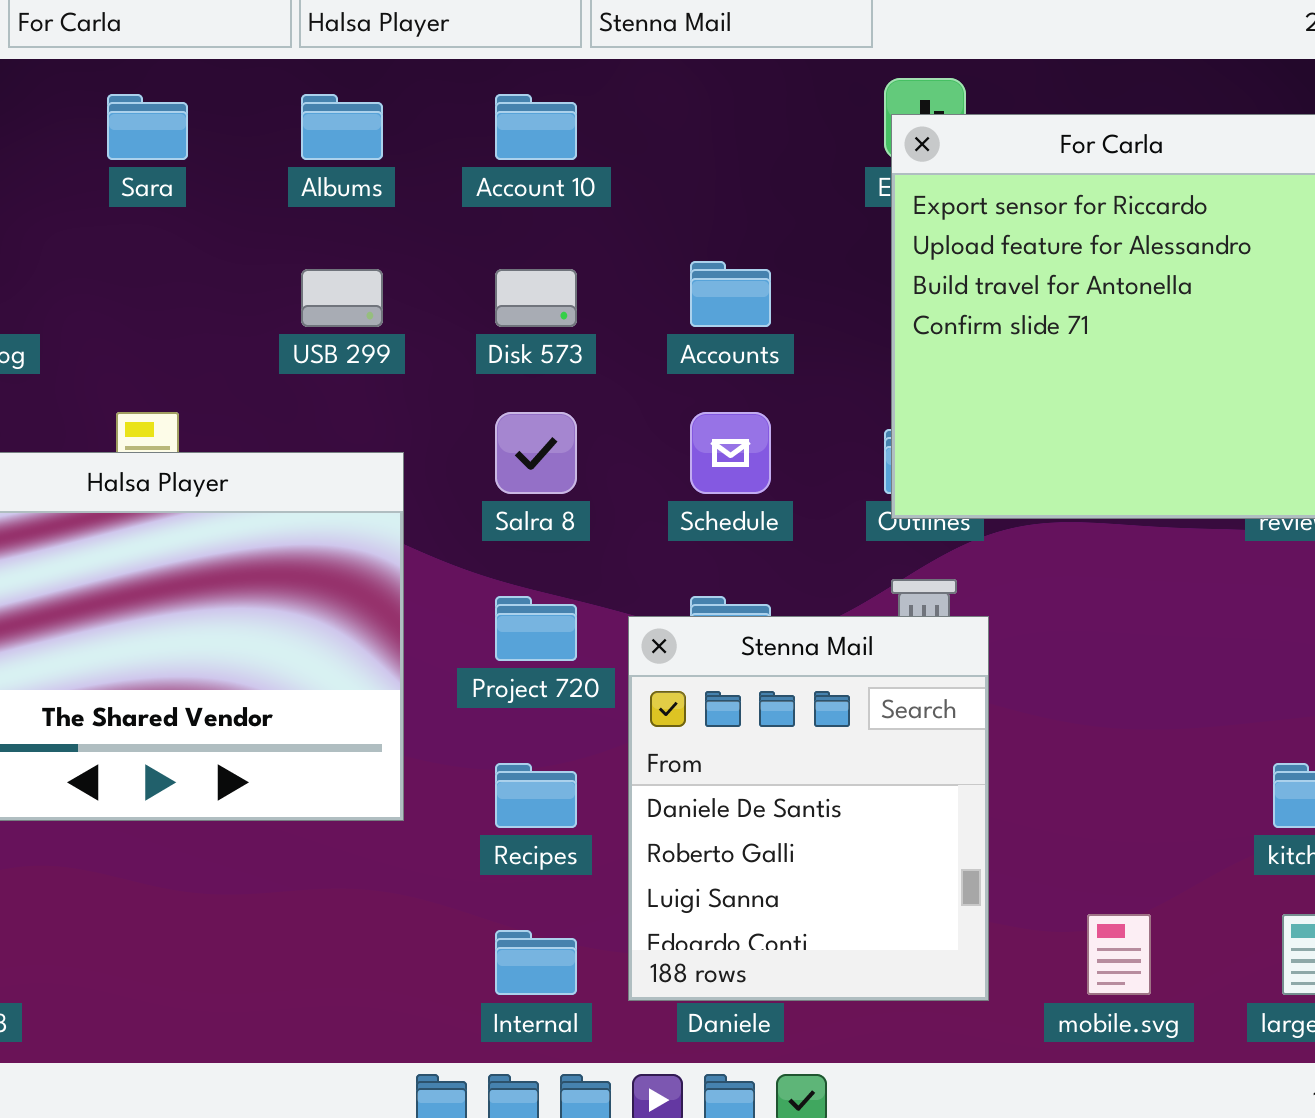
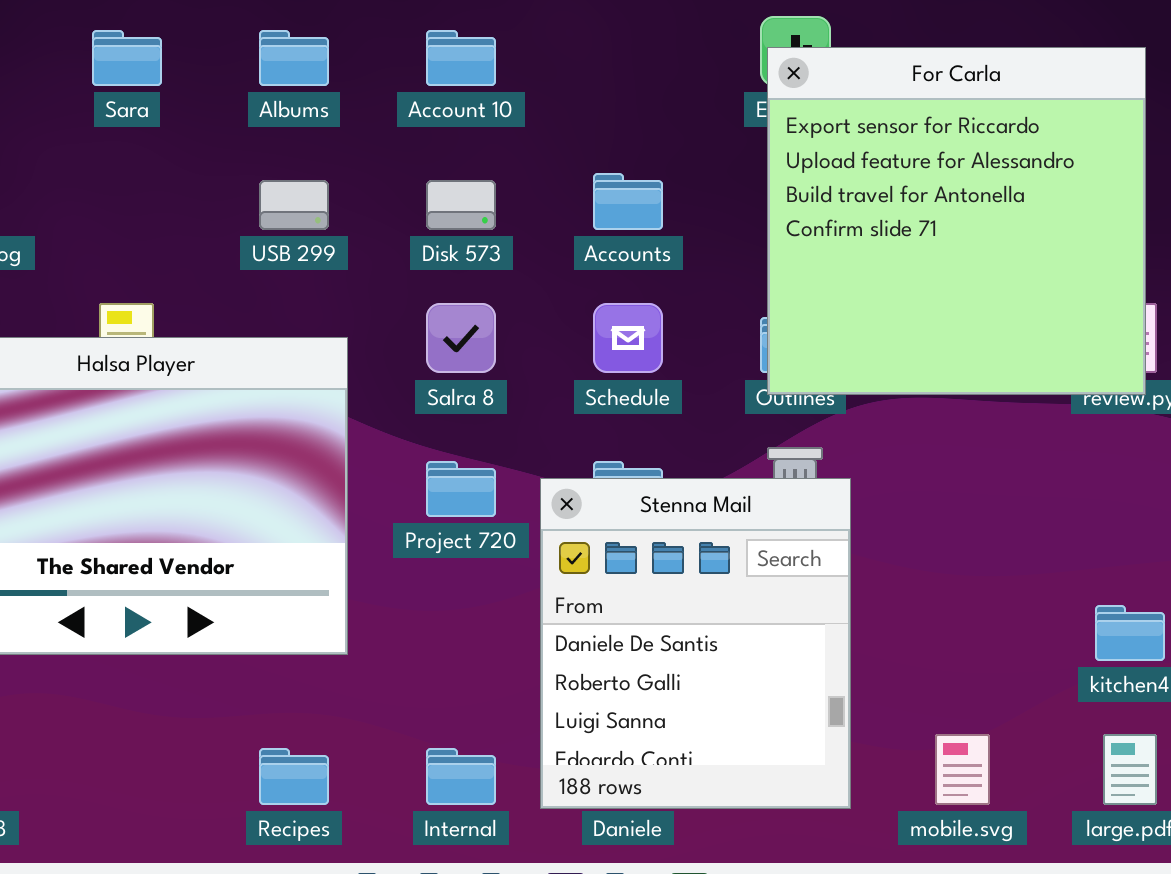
Recipes: [495,763,577,828] -> [259,748,329,805], moved

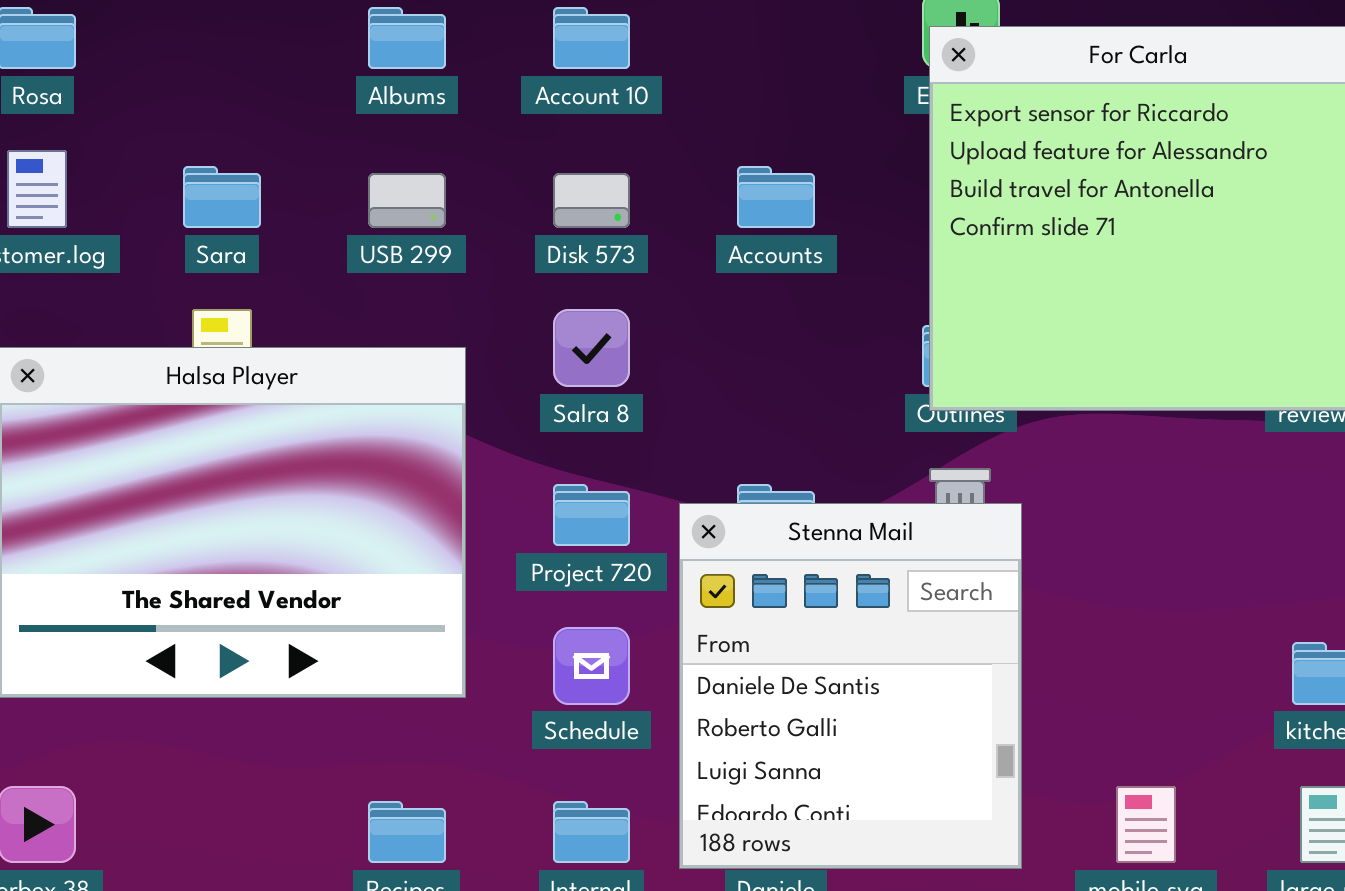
Sara: [92,30,162,86] -> [183,166,261,228], moved
Schedule: [593,303,663,373] -> [553,627,630,705], moved

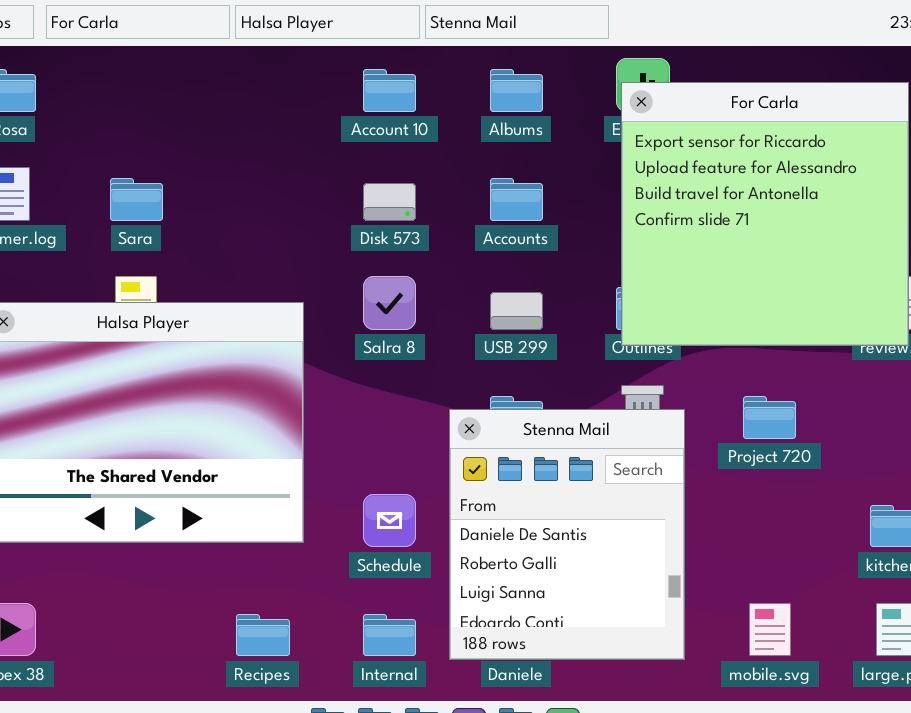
Albums: [368,7,446,69] -> [490,69,543,112], moved
USB 299: [368,173,446,228] -> [490,292,543,330], moved
Project 720: [553,484,630,546] -> [743,396,796,439], moved

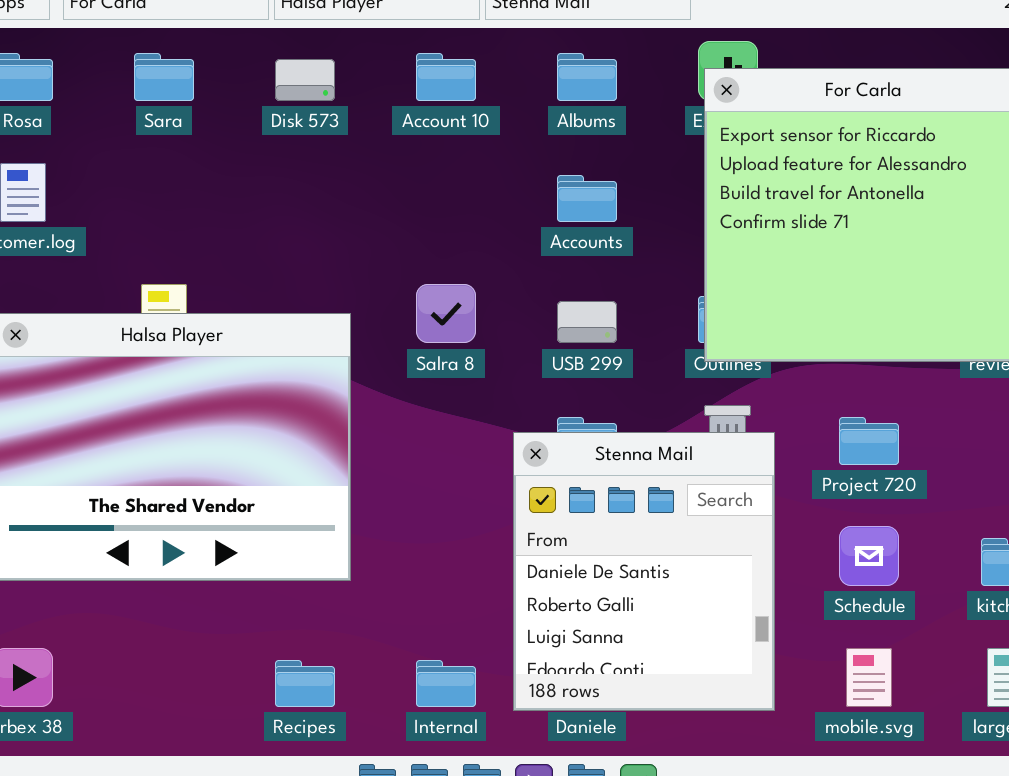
Sara: [110,178,163,221] -> [134,53,194,101], moved
Disk 573: [363,183,416,221] -> [275,59,335,101], moved
Schedule: [363,494,416,547] -> [839,526,899,586], moved

